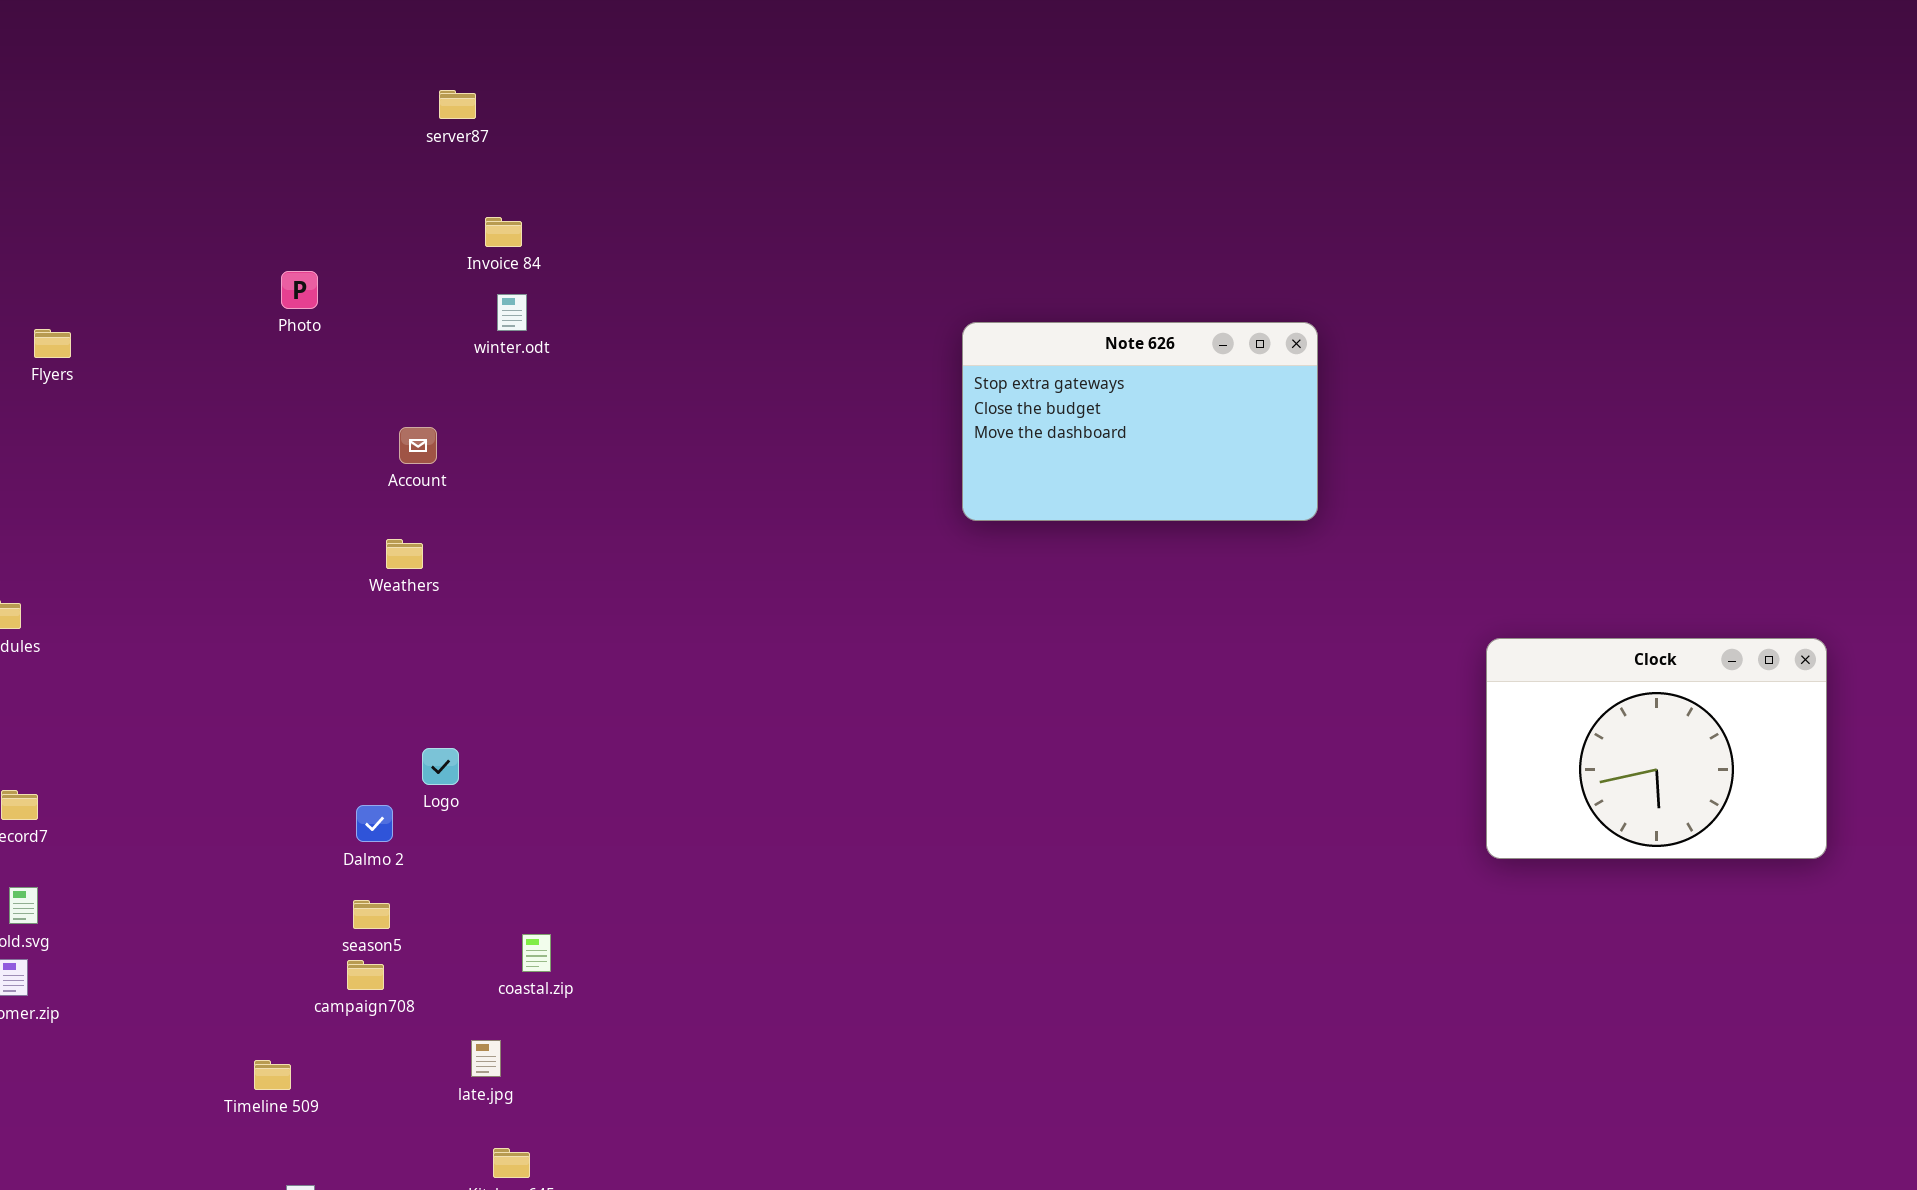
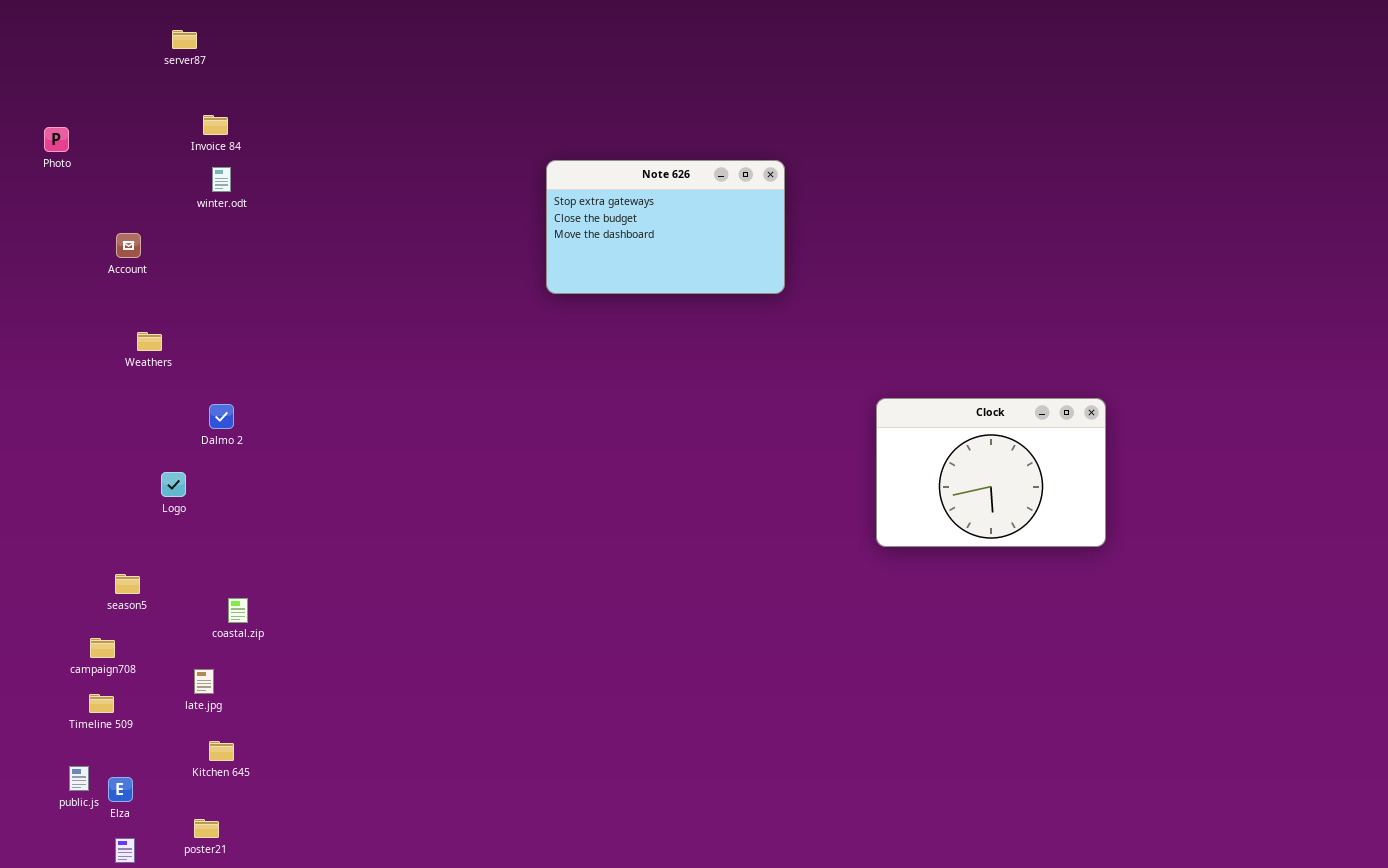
Photo: [281,271,318,309] -> [44,127,69,152], moved
Note 626: [962,322,1318,521] -> [546,160,785,294], moved
Account: [399,427,437,464] -> [116,233,141,258], moved
Dalmo 2: [356,805,393,842] -> [209,404,234,429], moved
campaign708: [347,960,384,990] -> [90,638,115,658], moved
Timeline 509: [254,1060,291,1090] -> [89,694,114,713], moved

